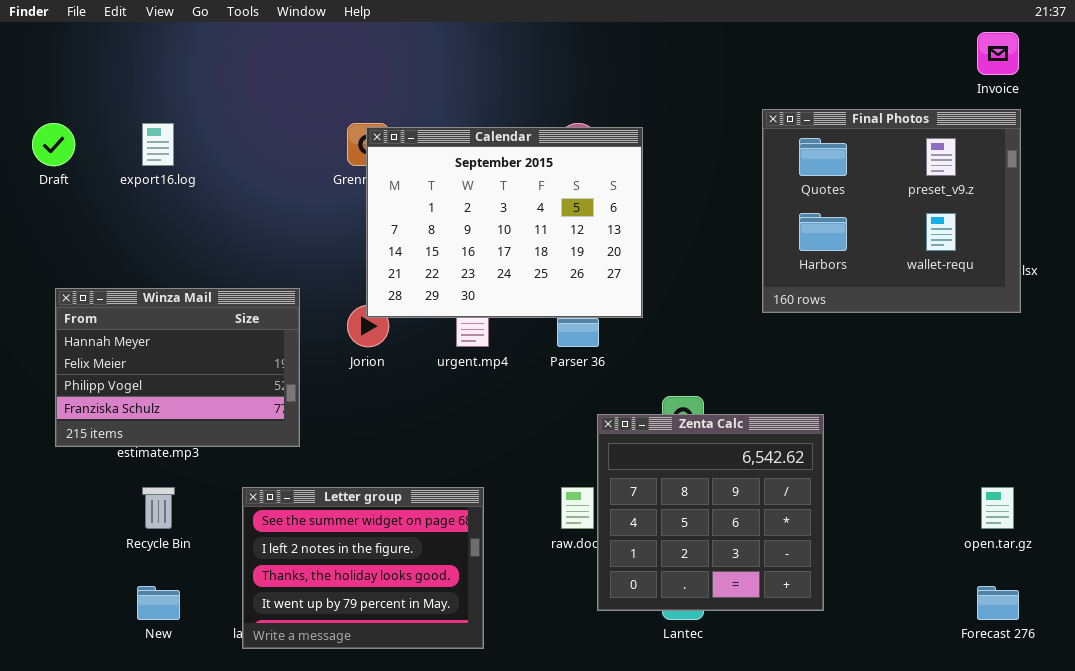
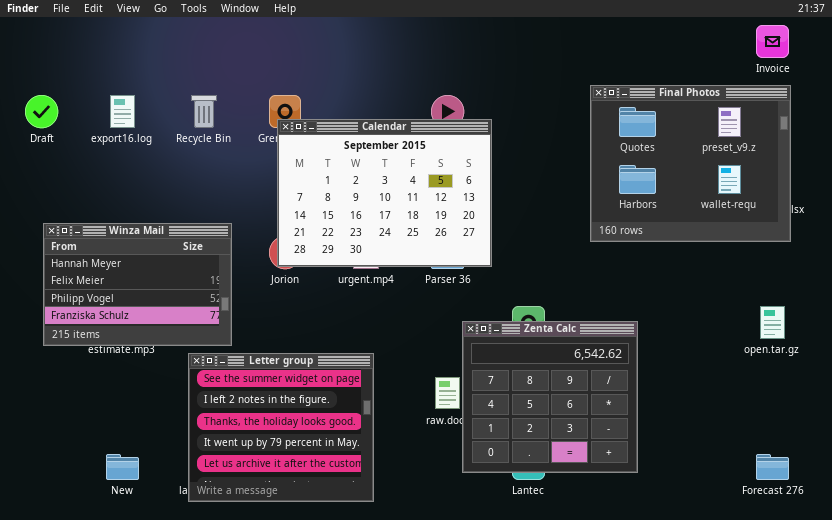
Calendar: [366,127,643,318] -> [277,119,492,267], moved
Recycle Bin: [142,487,175,529] -> [191,95,217,128], moved
Letter group: [242,487,484,649] -> [188,353,374,502], resized
open.tar.gz: [981,487,1014,529] -> [760,306,785,339], moved

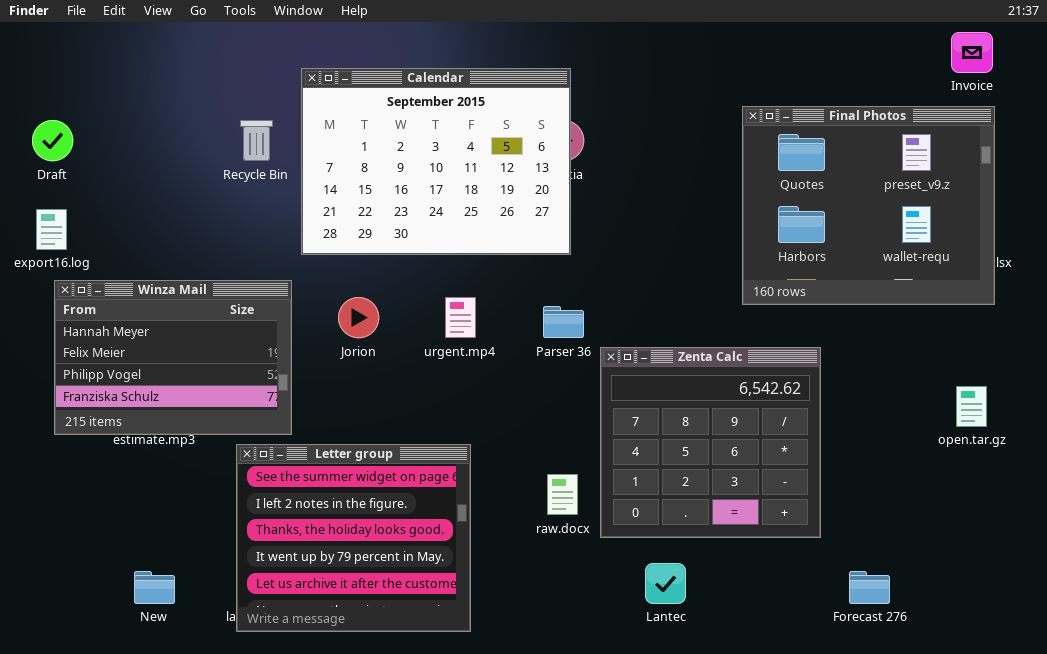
export16.log: [110,95,135,128] -> [36,209,67,250], moved
Calendar: [277,119,492,267] -> [301,68,571,255], moved
Zenta Calc: [462,321,638,473] -> [600,347,821,538], moved
Forecast 276: [756,454,789,480] -> [849,571,890,604], moved

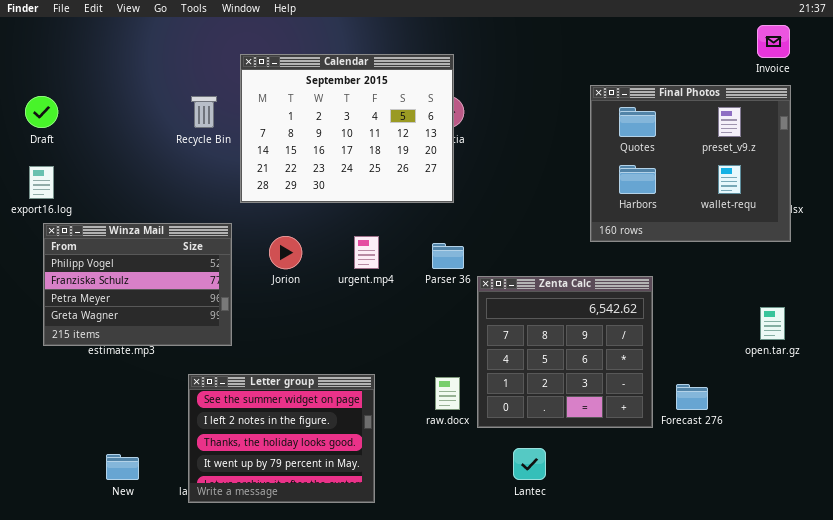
Winza Mail: [54,280,292,435] -> [43,223,232,346], scrolled down 2 rows
Letter group: [236,444,471,632] -> [188,374,375,503], resized
Forecast 276: [849,571,890,604] -> [676,384,708,410], moved

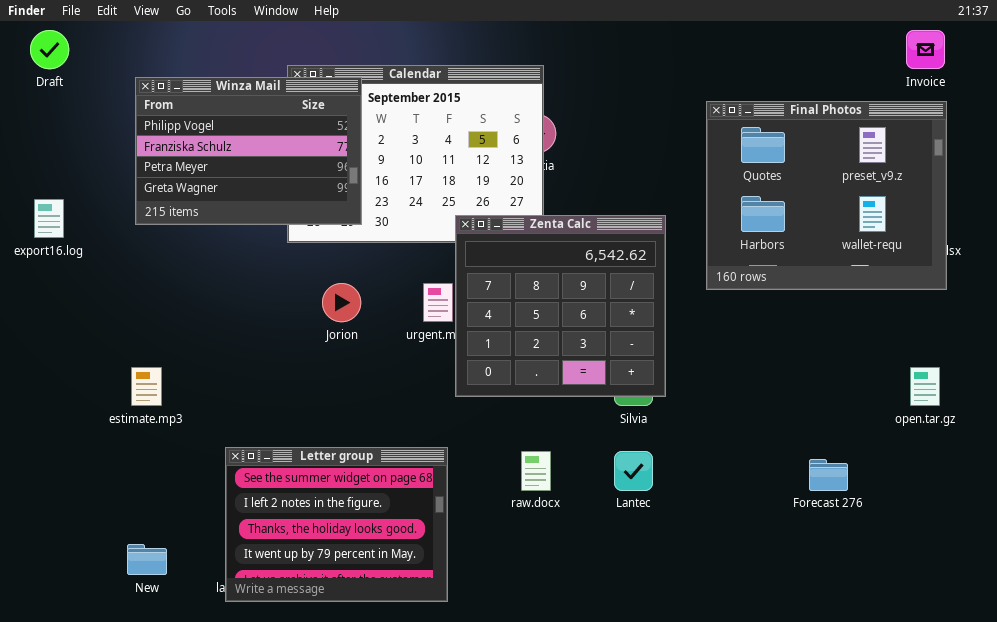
Draft: [25,96,58,128] -> [30,30,69,69], moved
Winza Mail: [43,223,232,346] -> [135,77,362,225], moved
Zenta Calc: [477,276,653,428] -> [455,215,666,397], moved
Lantec: [513,448,546,480] -> [614,451,653,491], moved

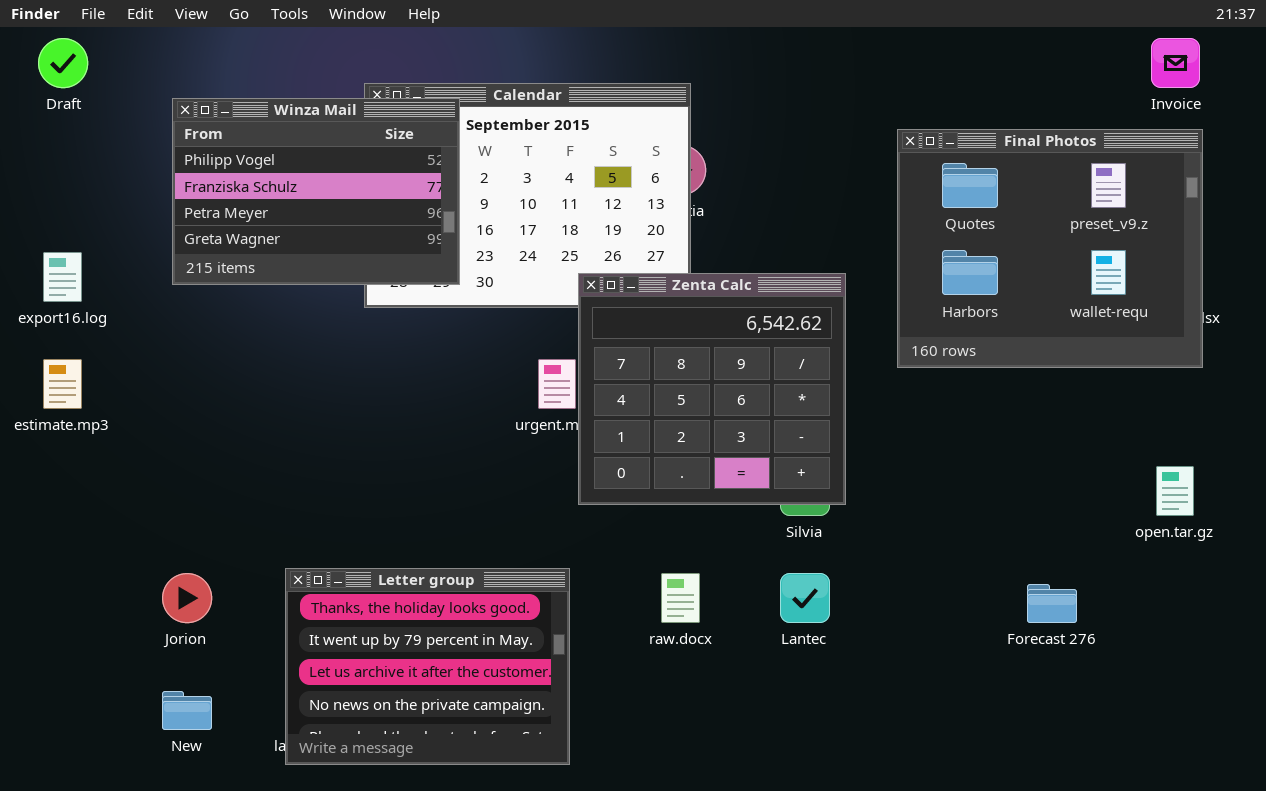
Jorion: [322,283,361,322] -> [162,573,212,623], moved
estimate.mp3: [131,367,162,406] -> [43,359,82,409], moved
Letter group: [225,447,448,602] -> [285,568,570,765], scrolled down 2 rows

